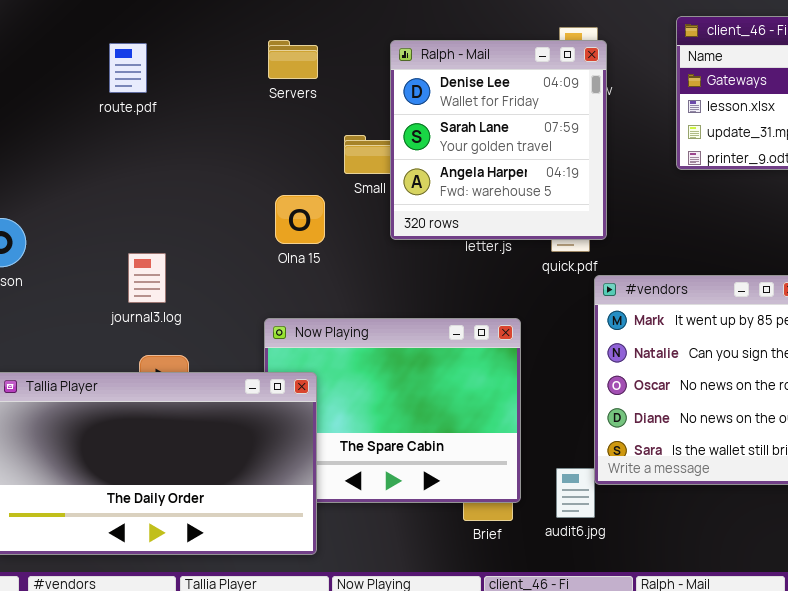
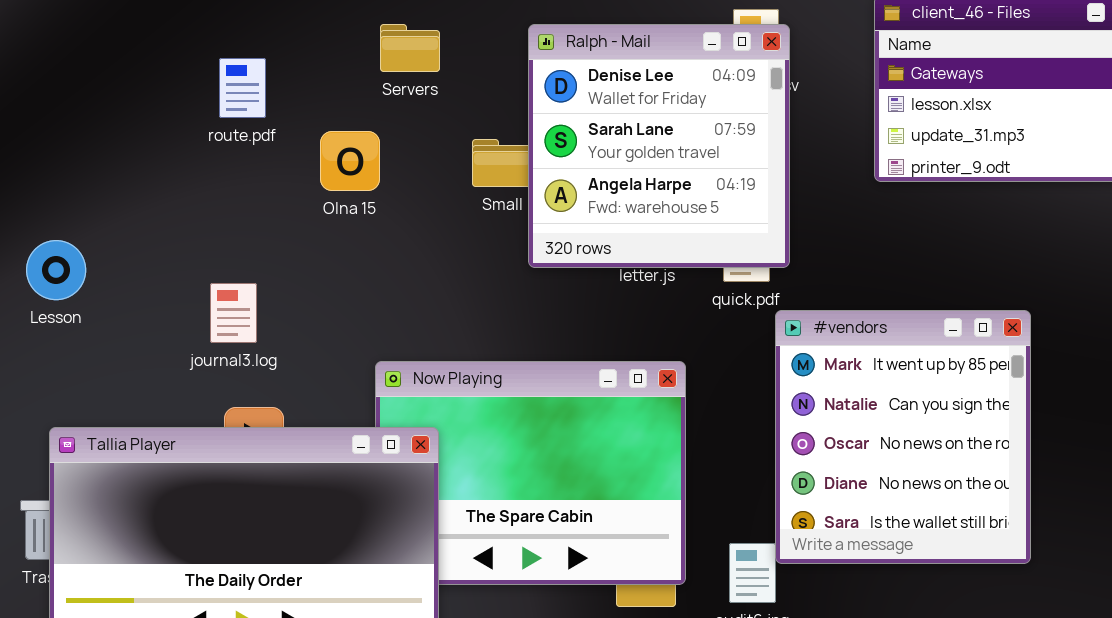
route.pdf: [109,43,147,93] -> [219,58,266,118], moved
Olna 15: [275,195,325,244] -> [320,131,380,191], moved

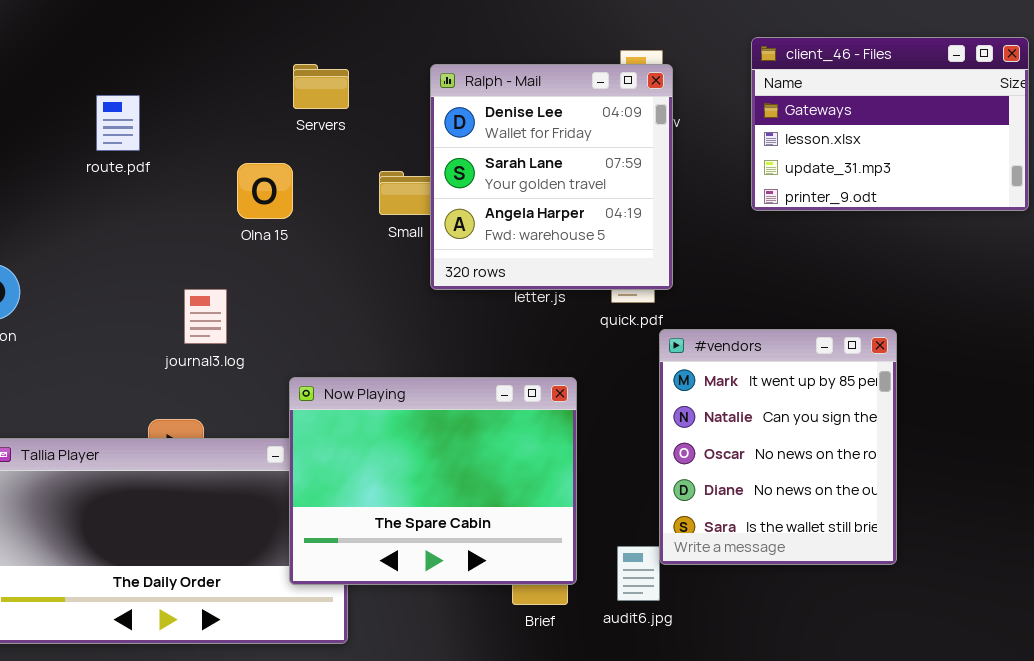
route.pdf: [219,58,266,118] -> [96,95,140,151], moved
journal3.log: [210,283,257,343] -> [184,289,227,344], moved
Now Playing: [375,361,686,585] -> [289,377,577,585], raised

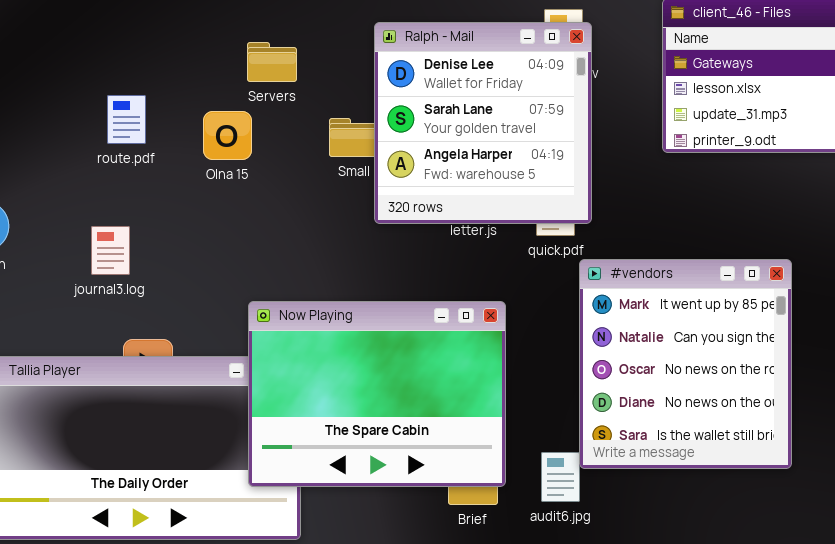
Servers: [293,64,349,109] -> [247,42,297,82], moved
route.pdf: [96,95,140,151] -> [107,95,146,144], moved
journal3.log: [184,289,227,344] -> [91,226,130,275], moved

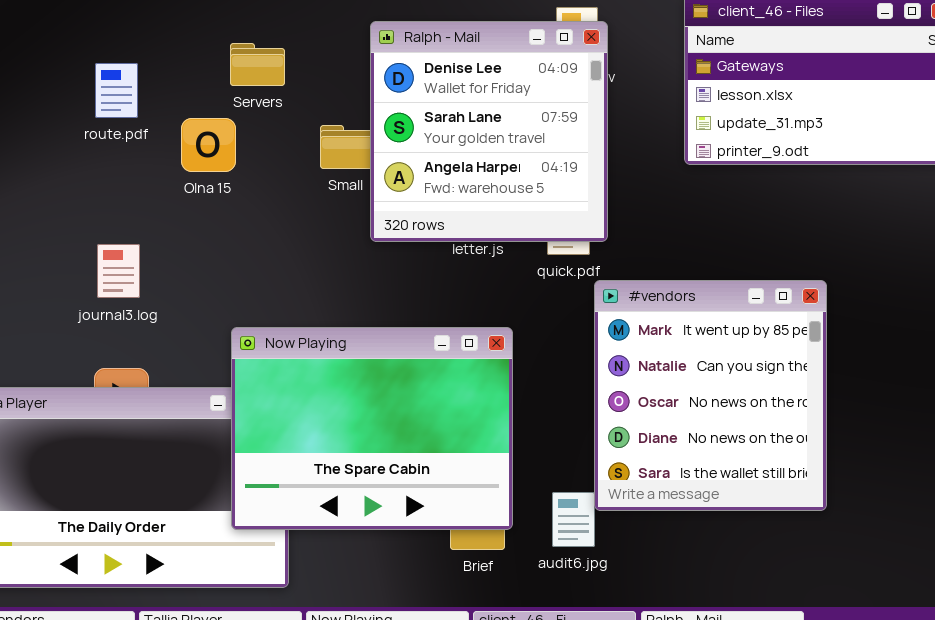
route.pdf: [107,95,146,144] -> [95,63,138,118], moved
journal3.log: [91,226,130,275] -> [97,244,140,298], moved

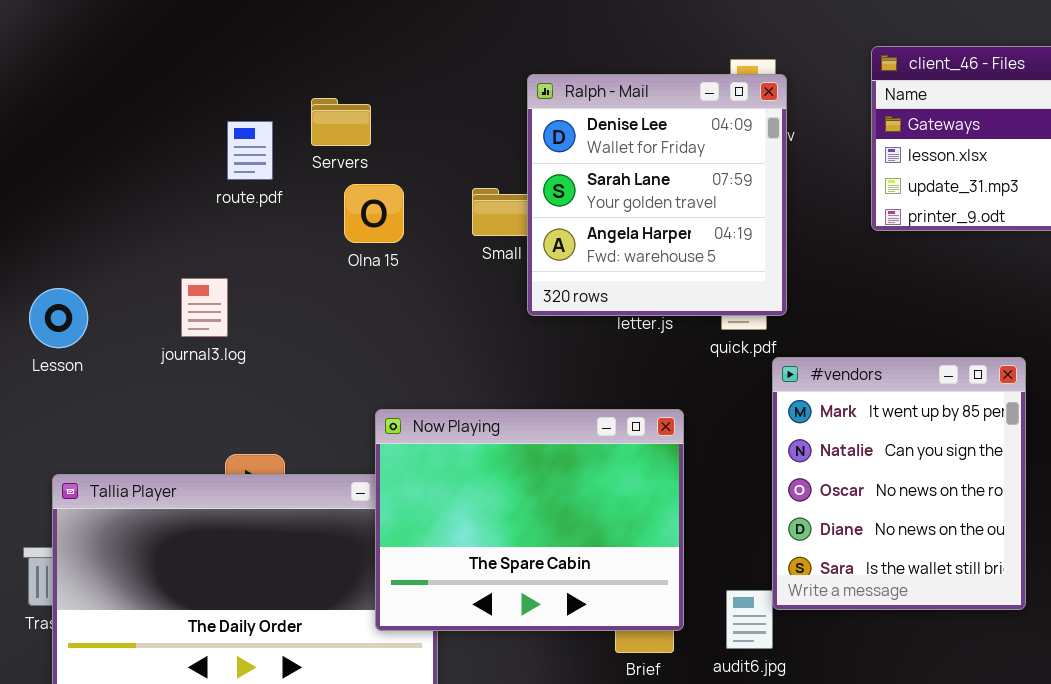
Servers: [230,43,285,86] -> [311,98,371,146], moved
Olna 15: [181,118,236,172] -> [344,184,404,243], moved
journal3.log: [97,244,140,298] -> [181,278,228,337], moved

